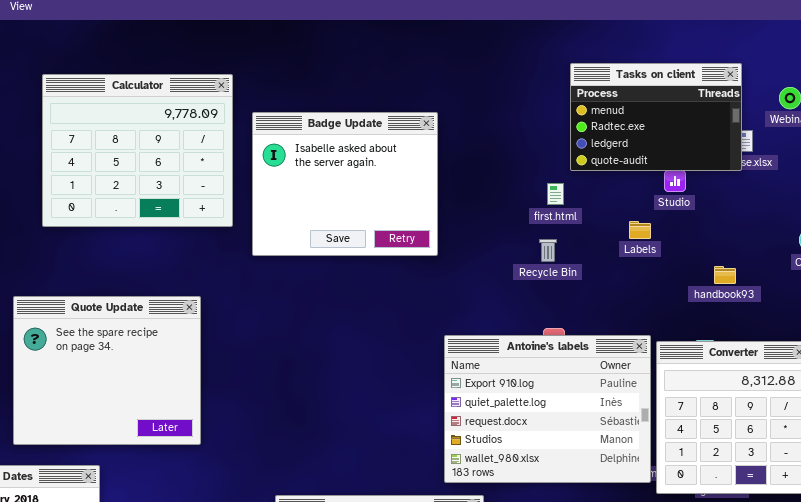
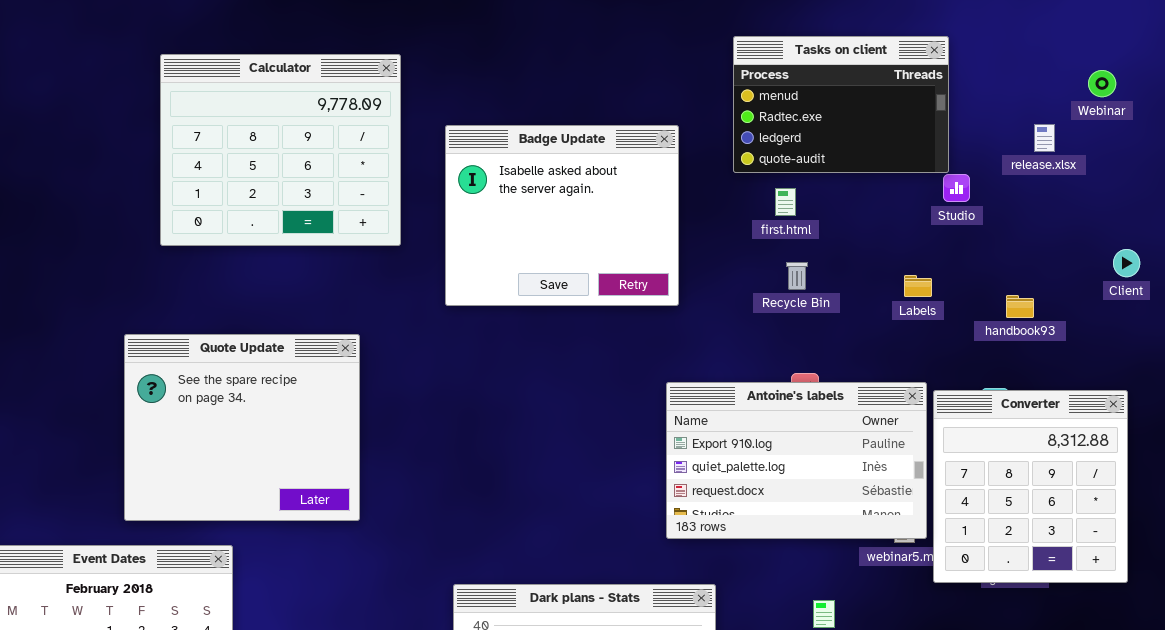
Tasks on client: [570,63,742,171] -> [733,36,949,173], moved
Badge Update: [252,112,438,256] -> [445,125,679,306], moved
first.html: [547,183,564,205] -> [775,188,796,216], moved
Labels: [629,221,651,239] -> [904,275,932,297], moved
Antoine's labels: [444,335,651,483] -> [666,382,927,539], resized

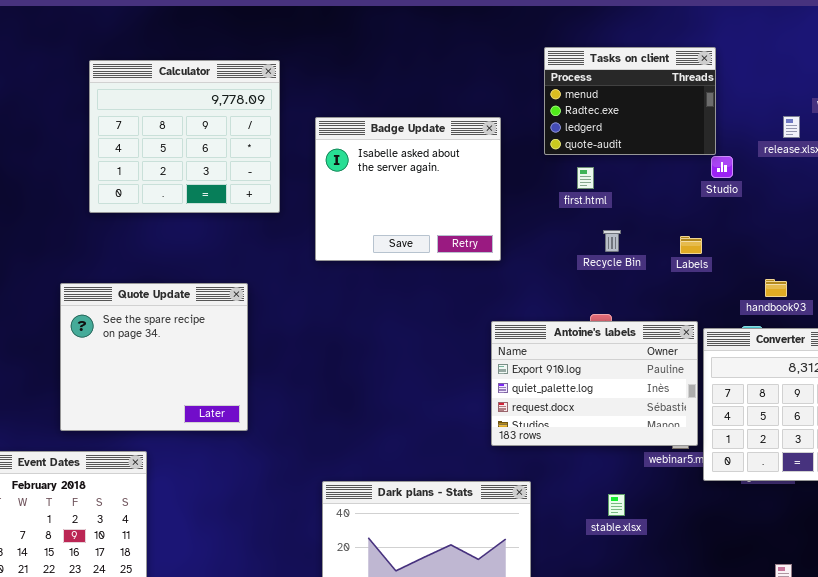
Recycle Bin: [786,262,808,290] -> [603,230,621,252], moved
handbook93: [1006,295,1034,318] -> [765,279,787,297], moved

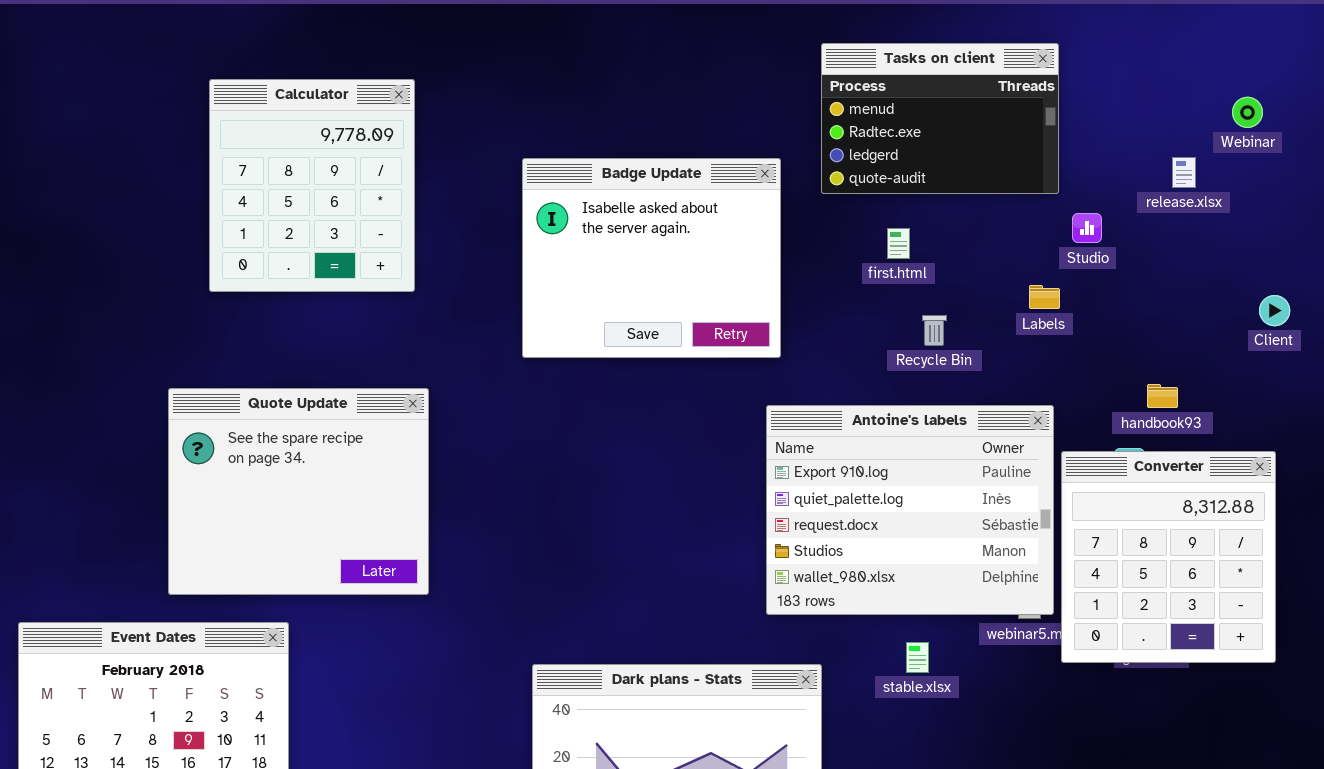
Tasks on client: [544,47,716,155] -> [821,43,1059,194], moved
Calculator: [89,60,280,213] -> [209,79,415,292], resized
Labels: [680,236,702,254] -> [1029,285,1060,309], moved
Antoine's labels: [491,321,698,446] -> [766,405,1054,615], resized
stable.xlsx: [608,494,625,516] -> [906,642,929,673], moved

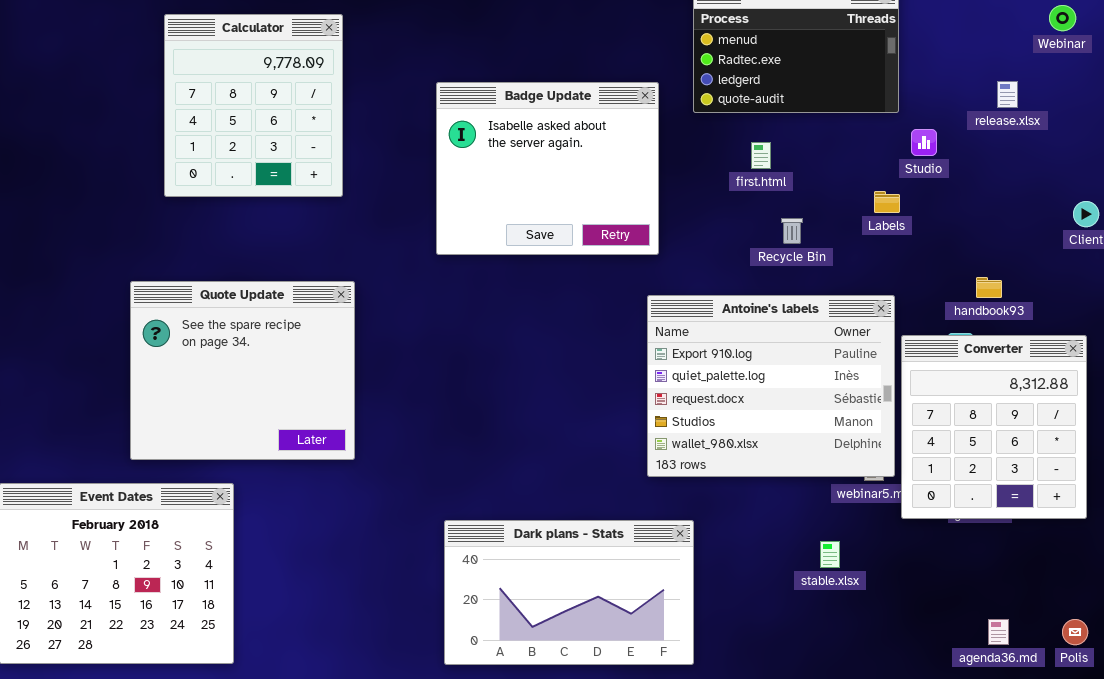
Webinar: [1232,97,1263,128] -> [1049,5,1076,31], moved
stable.xlsx: [906,642,929,673] -> [820,541,840,568], moved

